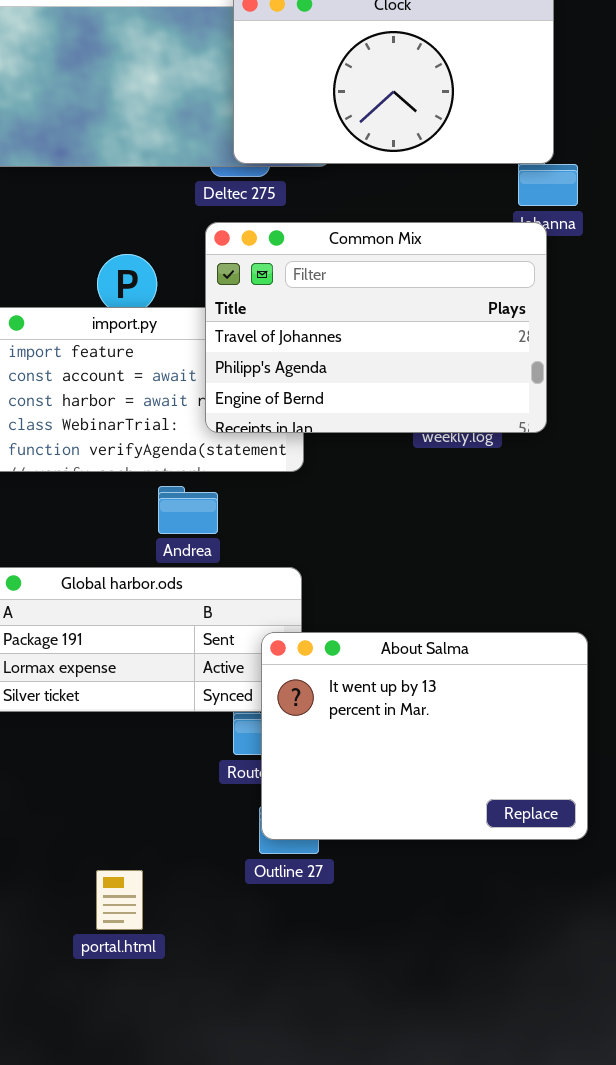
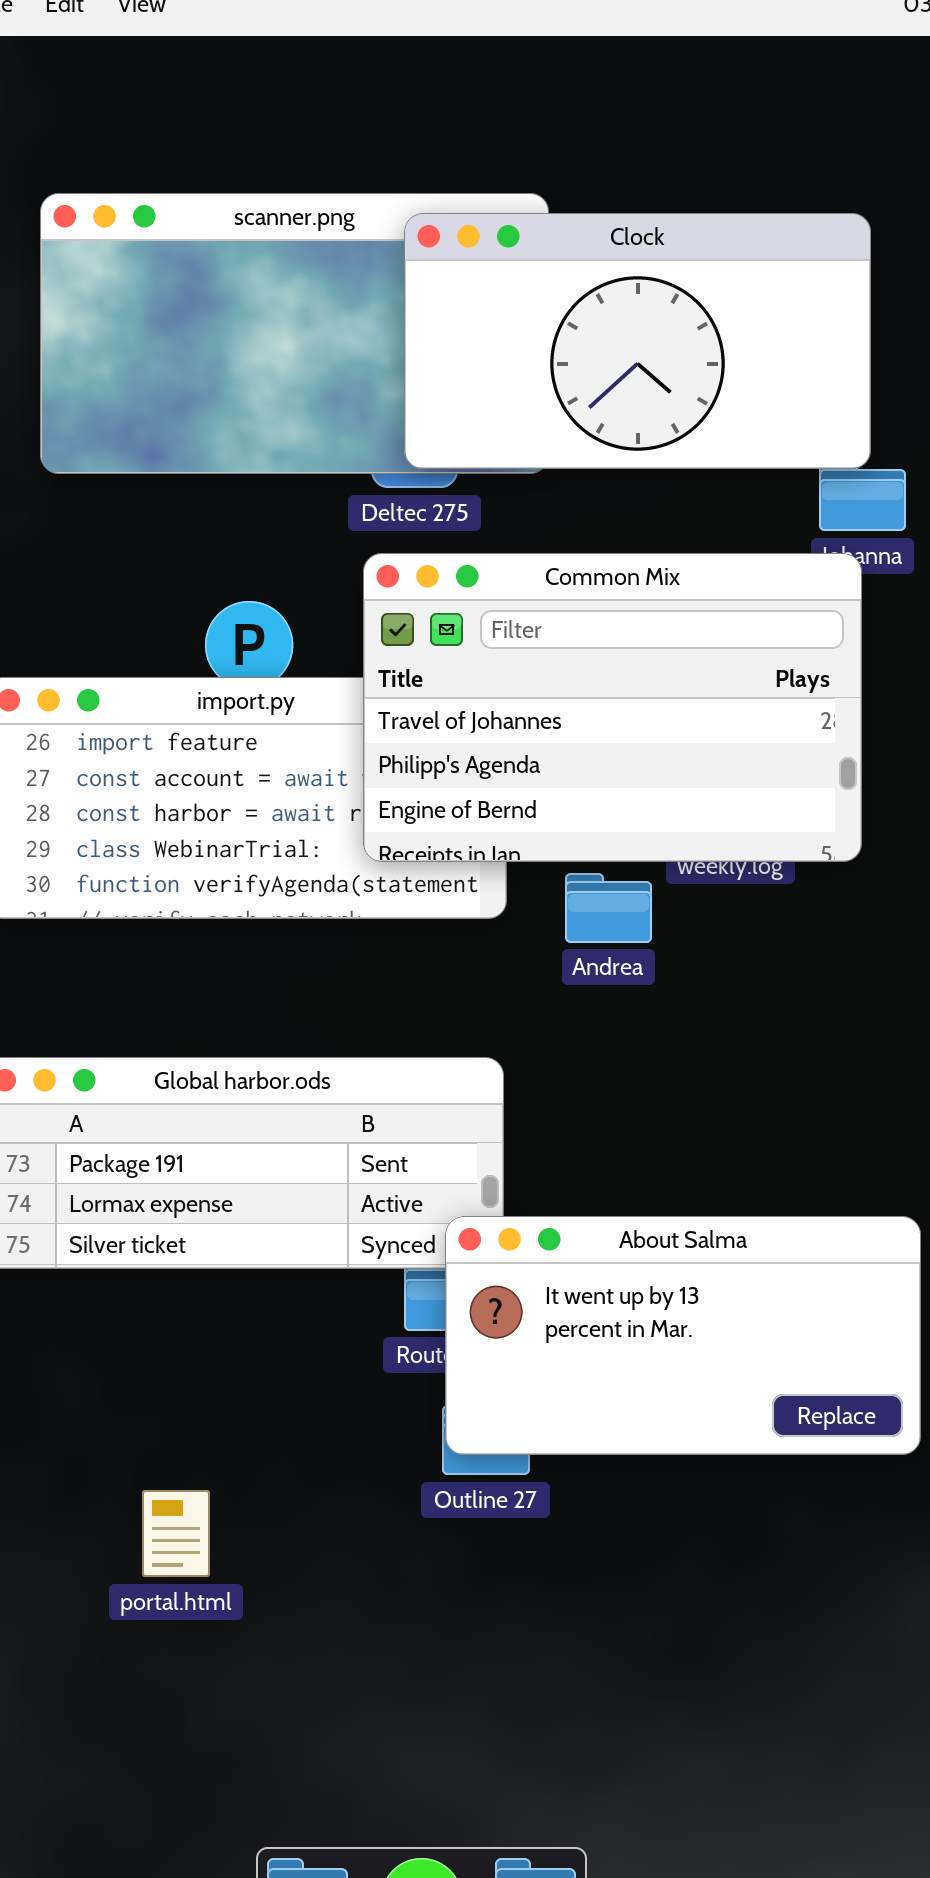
Andrea: [158,486,218,534] -> [565,873,652,943], moved
About Salma: [261,632,588,840] -> [445,1216,921,1455], resized
portal.html: [96,870,143,930] -> [142,1490,210,1577], moved

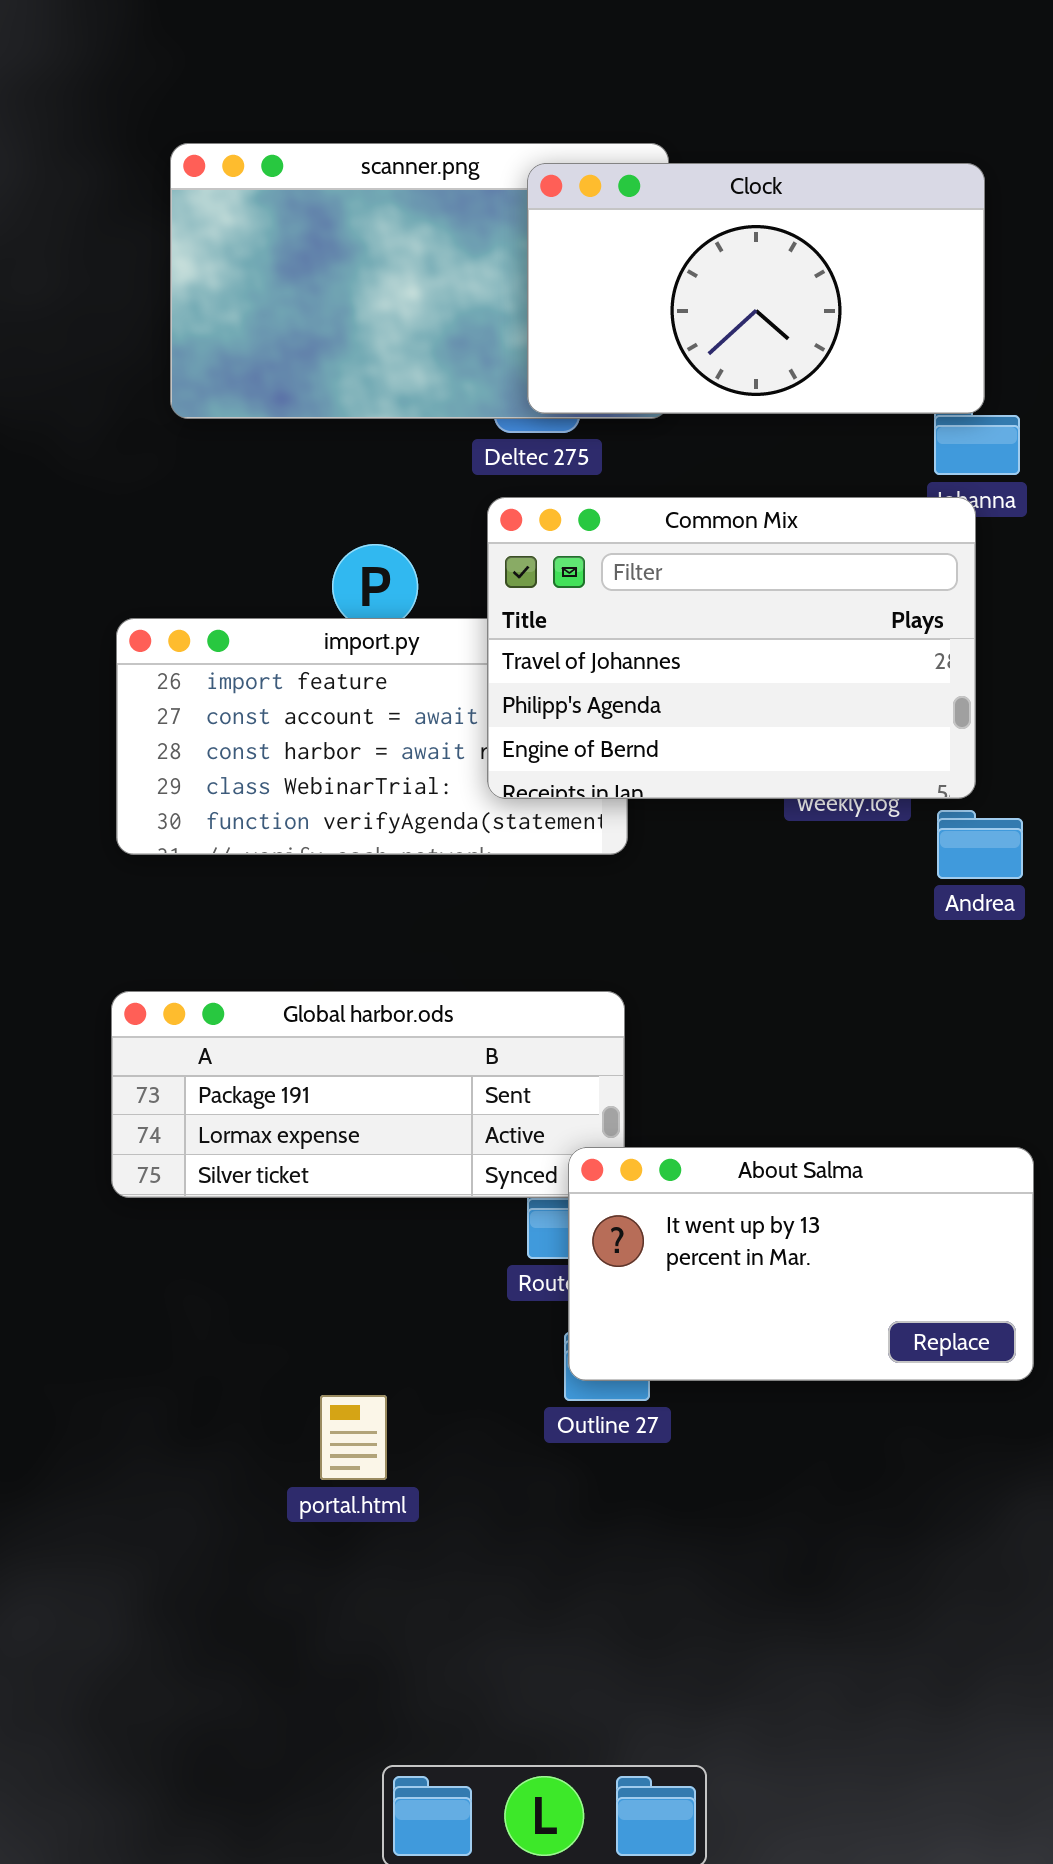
Andrea: [565,873,652,943] -> [937,810,1023,879], moved
portal.html: [142,1490,210,1577] -> [320,1395,387,1480], moved

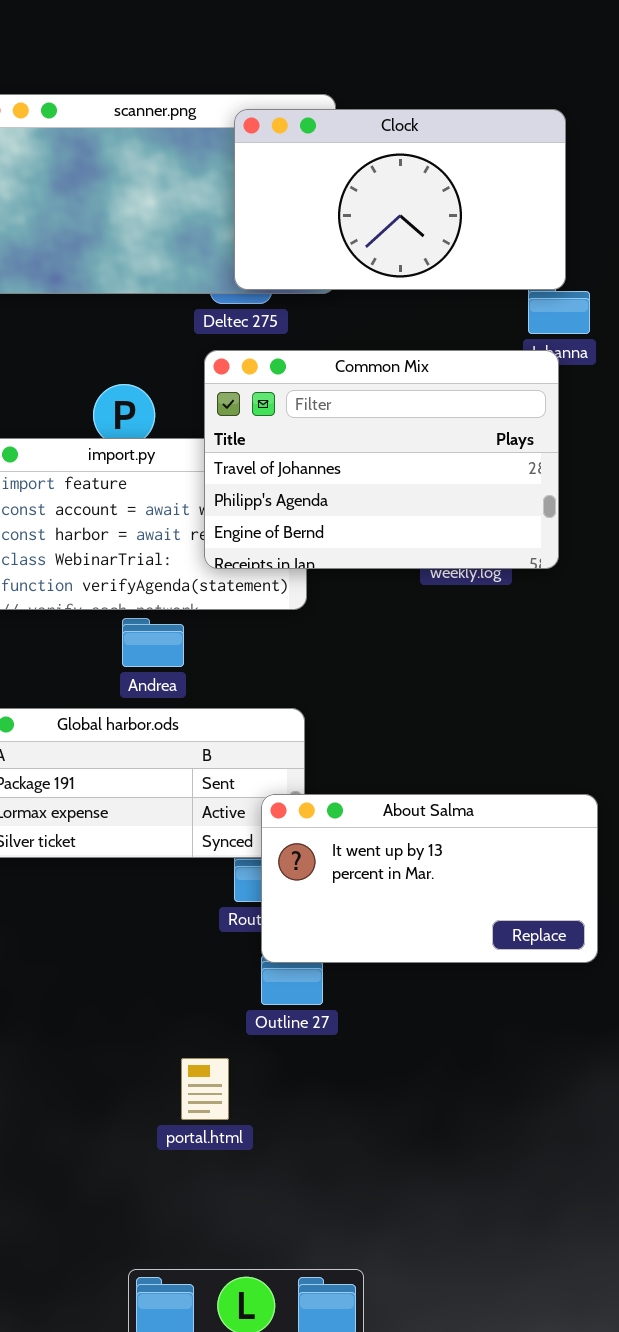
Andrea: [937,810,1023,879] -> [122,618,184,667], moved
About Salma: [568,1147,1034,1381] -> [261,794,598,963], moved
portal.html: [320,1395,387,1480] -> [181,1058,229,1120], moved

